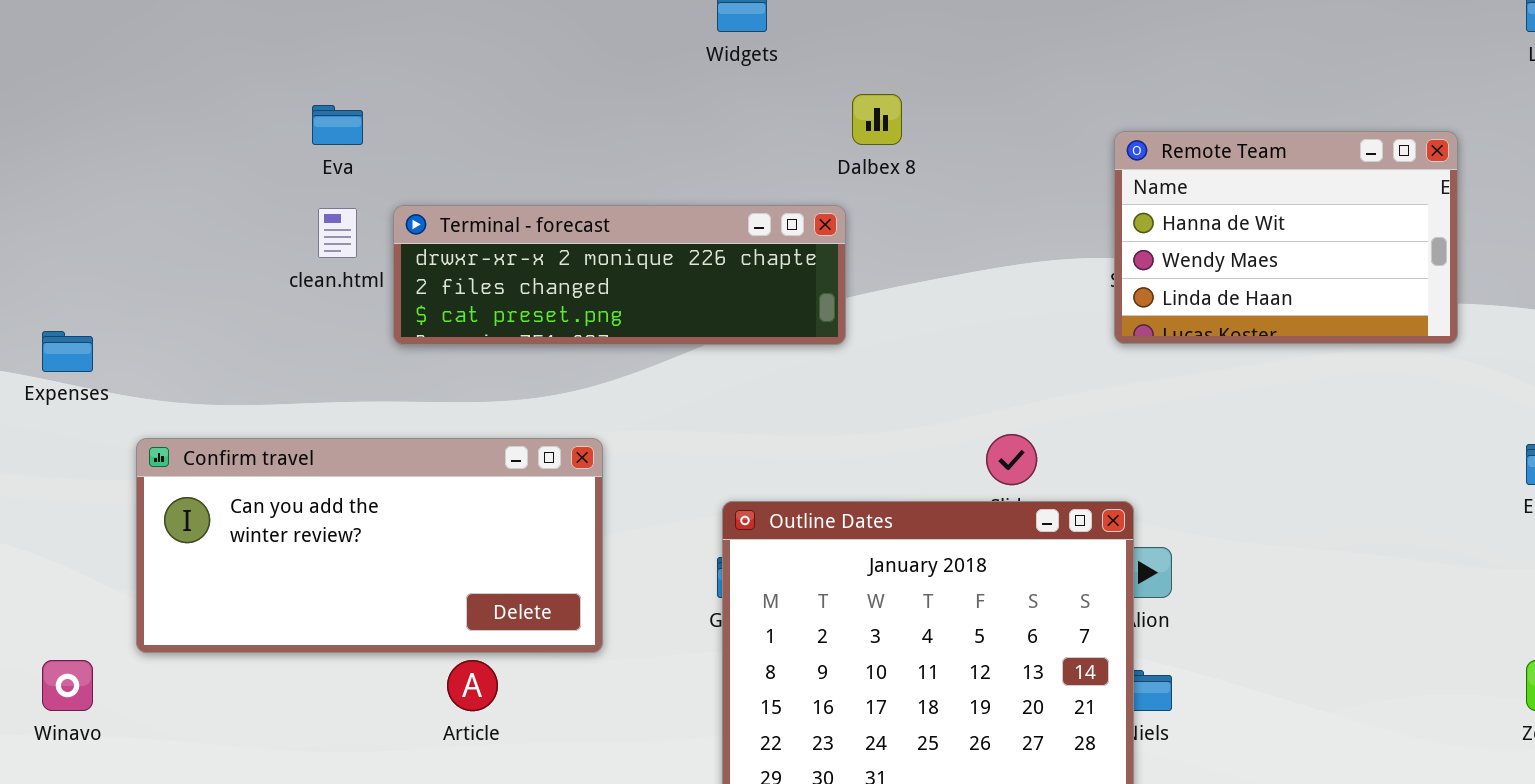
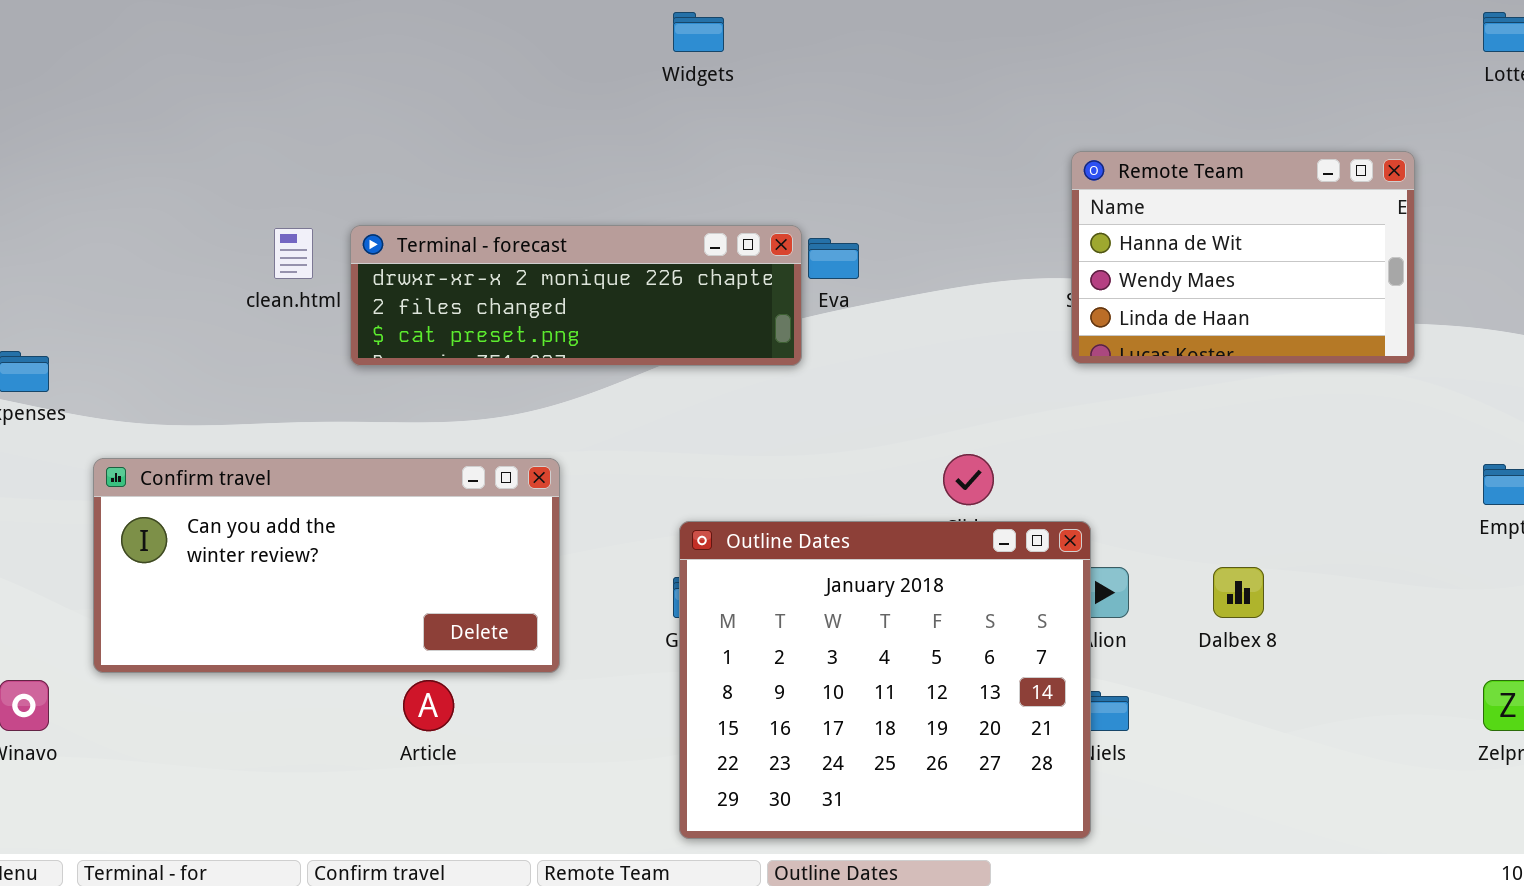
Dalbex 8: [852,94,902,145] -> [1213,567,1264,618], moved
Eva: [312,105,363,145] -> [808,238,859,279], moved

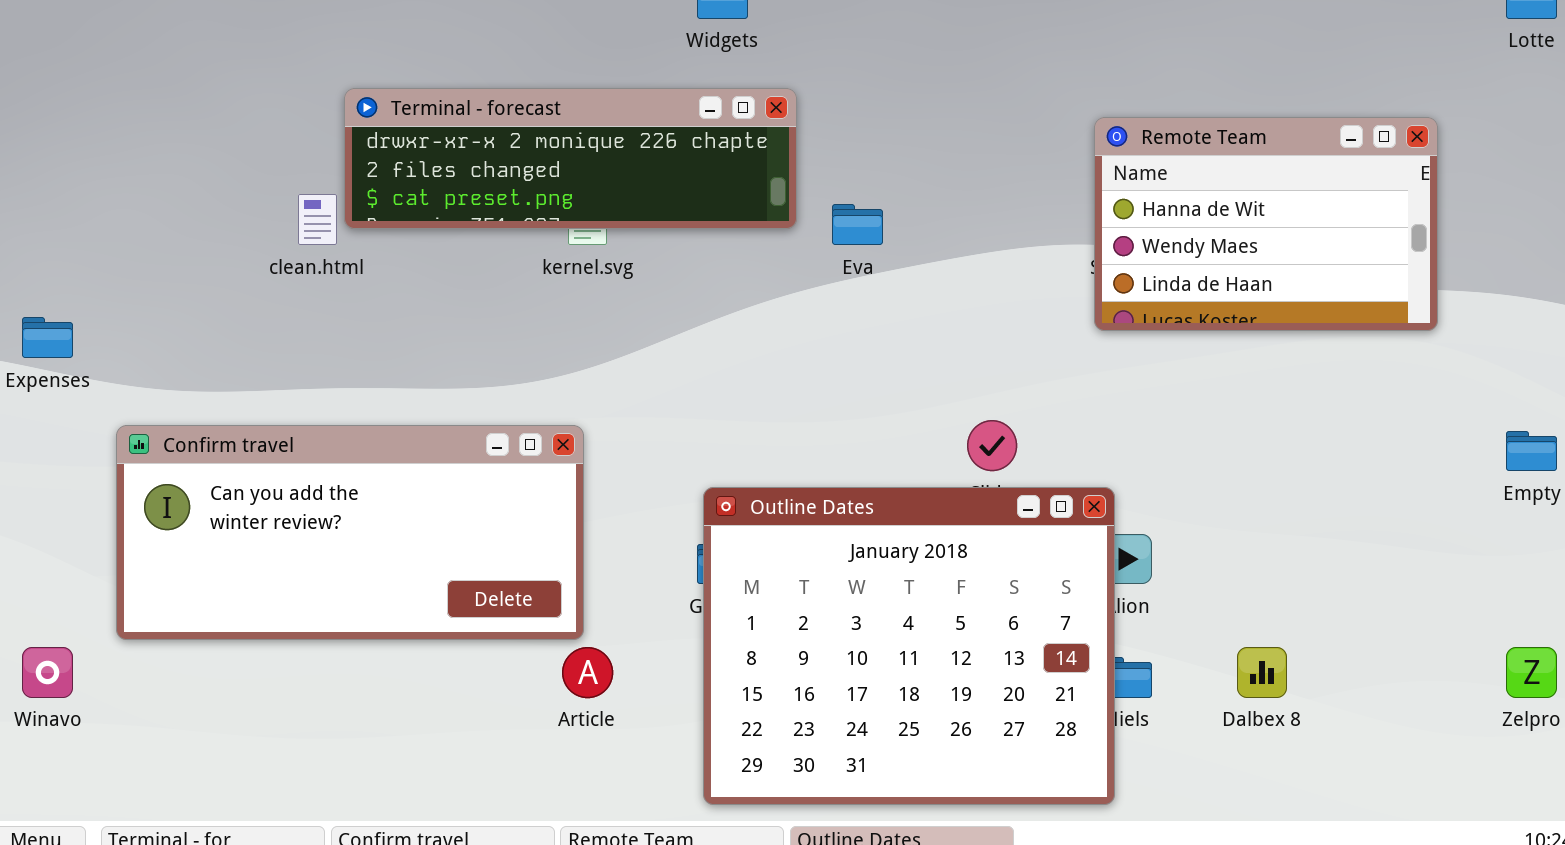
Terminal - forecast: [350,225,802,366] -> [344,88,797,229], moved
Dalbex 8: [1213,567,1264,618] -> [1237,647,1287,698], moved
Article: [403,680,454,731] -> [562,647,613,698], moved

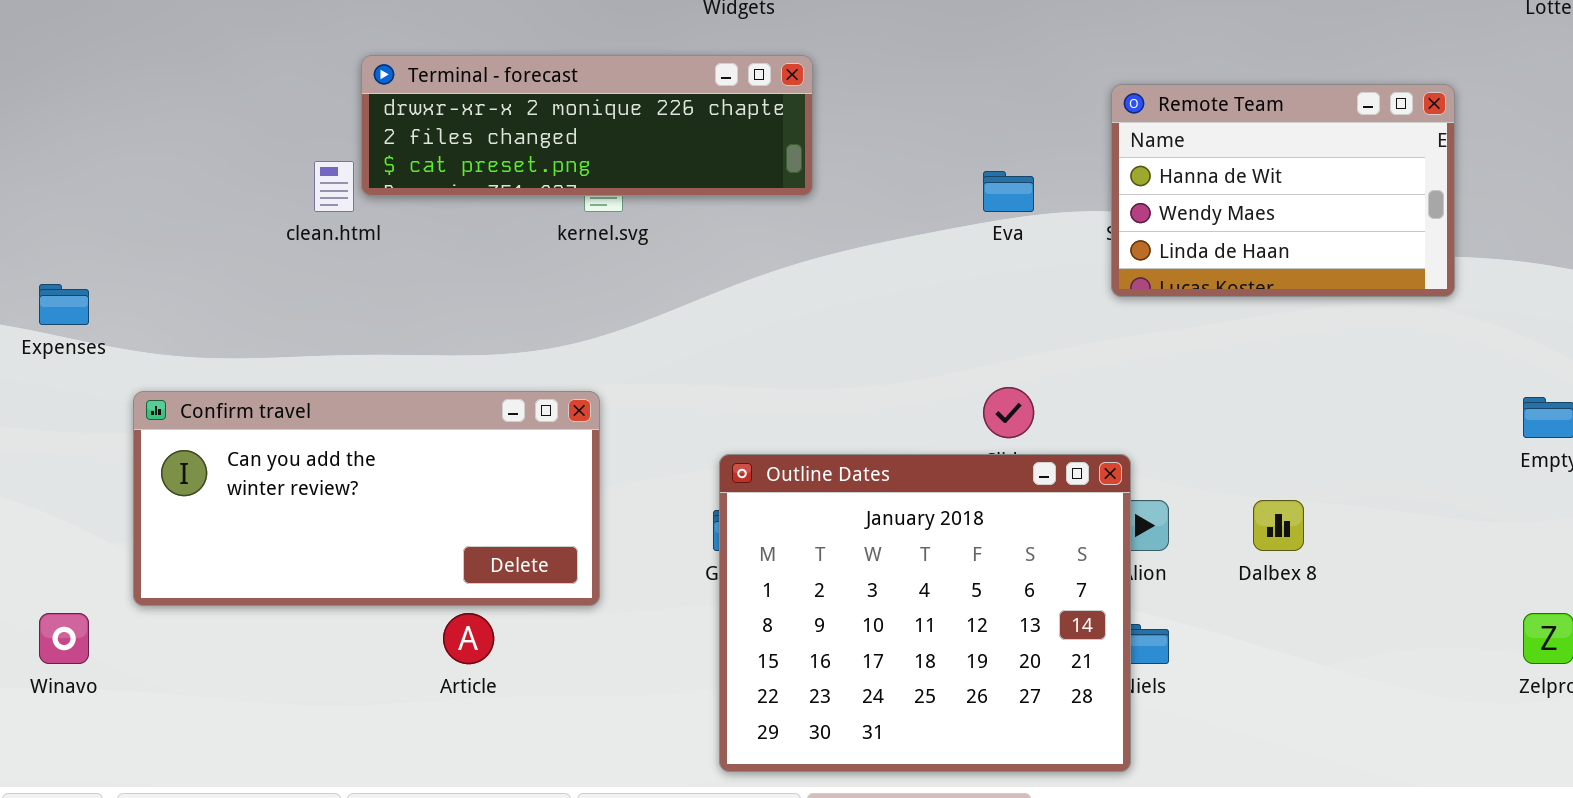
Eva: [832,204,883,245] -> [983,171,1034,212], moved
Article: [562,647,613,698] -> [443,613,494,664], moved
Dalbex 8: [1237,647,1287,698] -> [1253,500,1304,551], moved

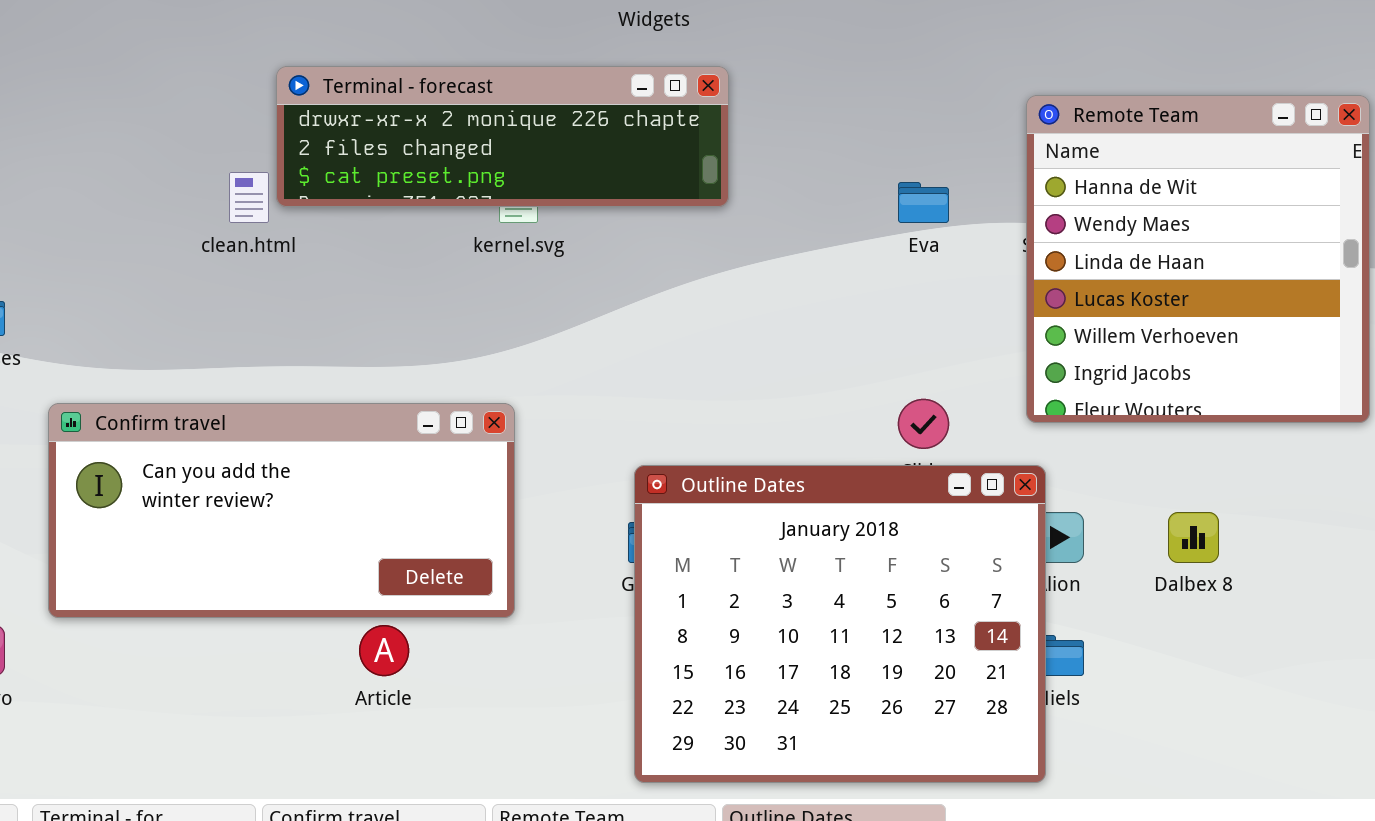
Remote Team: [1111,84,1455,297] -> [1026,95,1370,423], resized

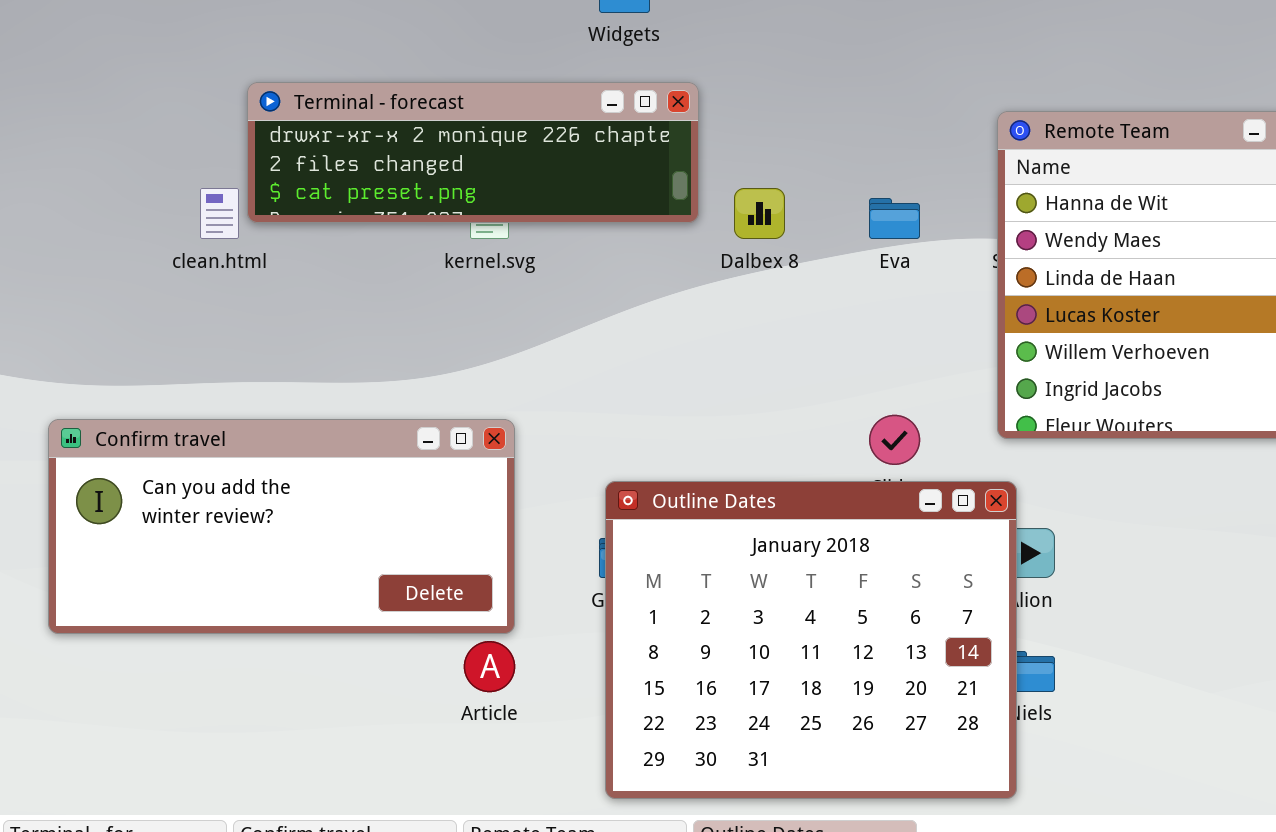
Confirm travel: [48,403,515,618] -> [48,419,515,634], moved
Dalbex 8: [1168,512,1219,563] -> [734,188,785,239], moved
Article: [359,625,409,676] -> [464,641,515,692], moved

